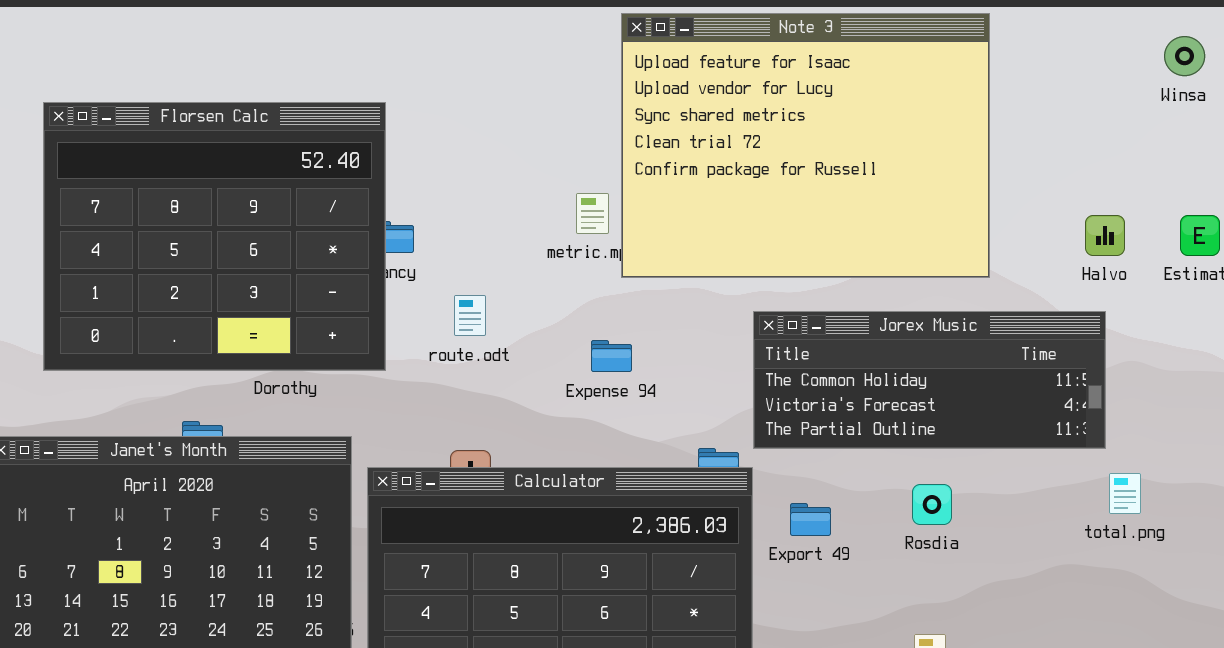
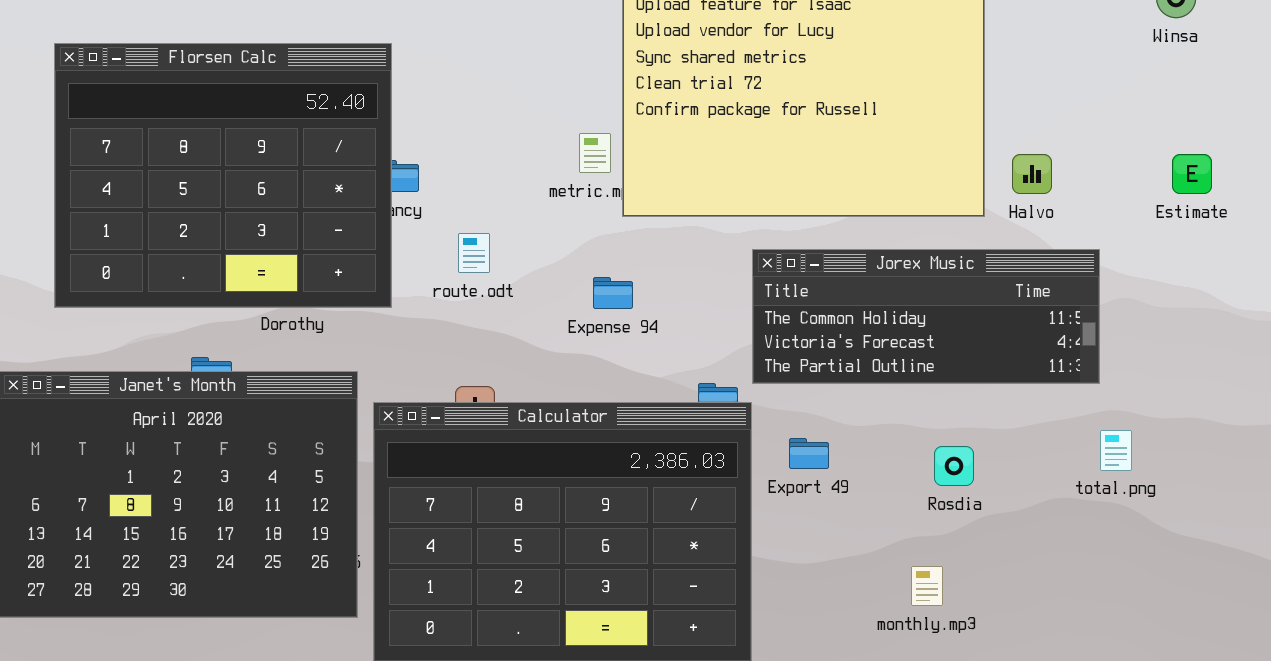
Halvo: [1085,215,1125,256] -> [1012,154,1052,194], moved
total.png: [1109,473,1141,514] -> [1100,430,1132,471], moved
Rosdia: [912,484,952,525] -> [934,446,974,486], moved

